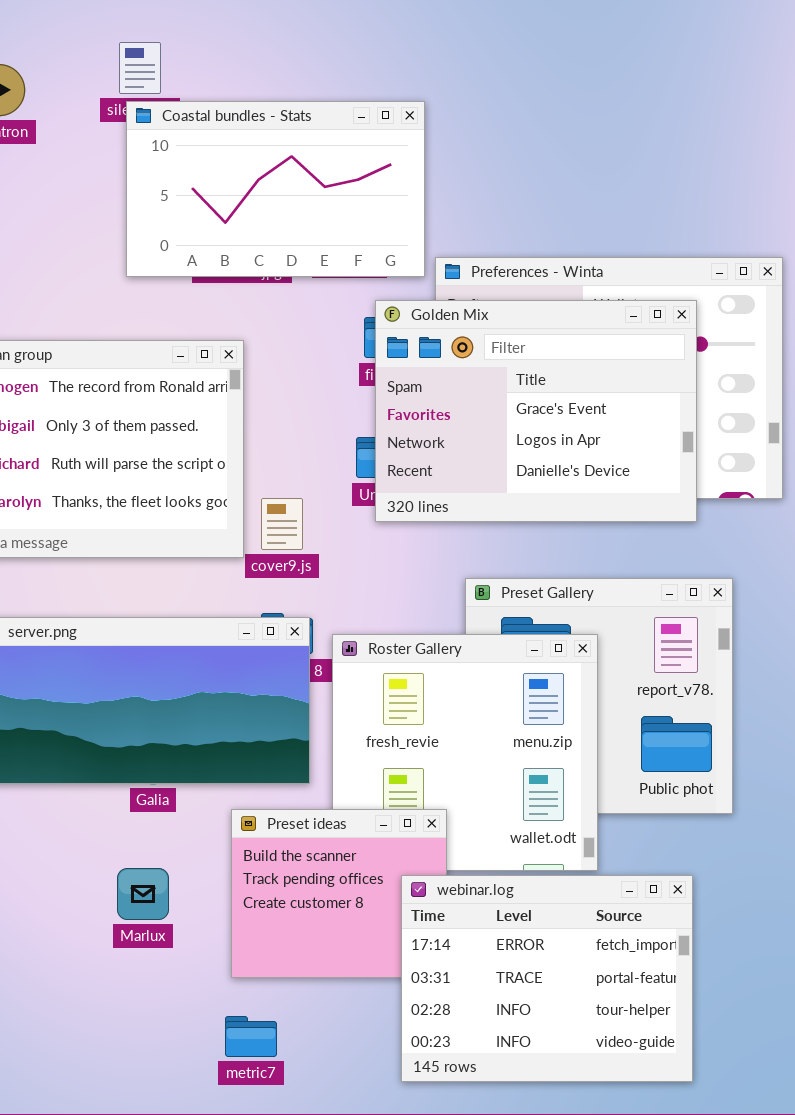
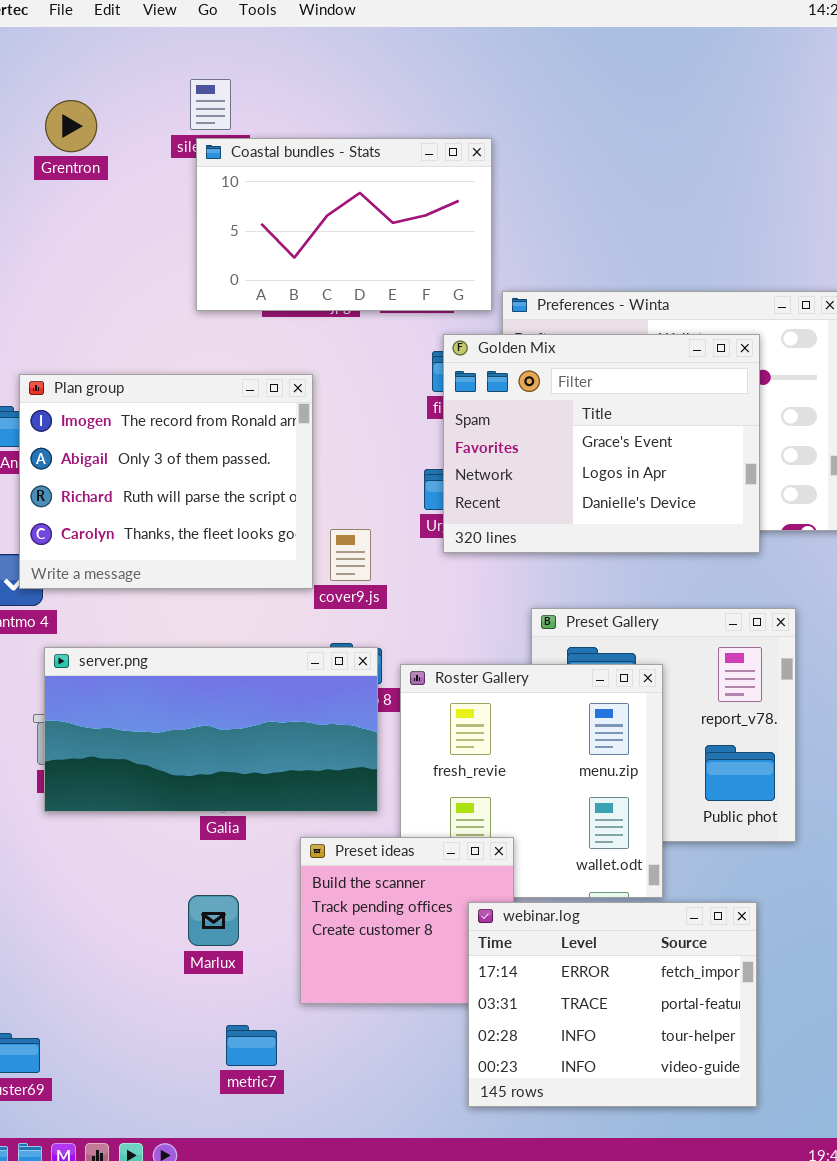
metric7: [225,1016,277,1057] -> [226,1025,277,1066], moved

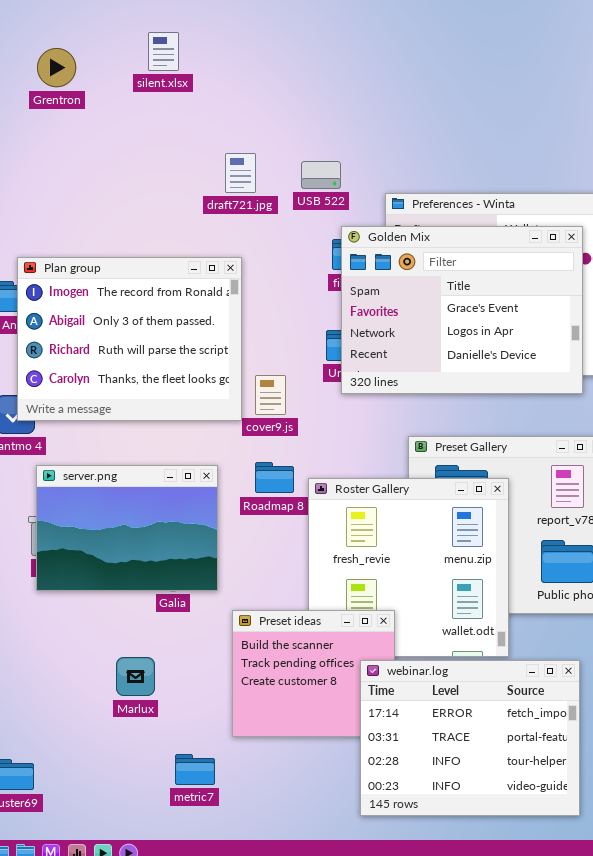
Coastal bundles - Stats: [196,138,492,311] -> none, closed
server.png: [44,647,378,812] -> [36,465,218,591], resized
Marlux: [188,895,239,946] -> [116,657,155,696], moved

